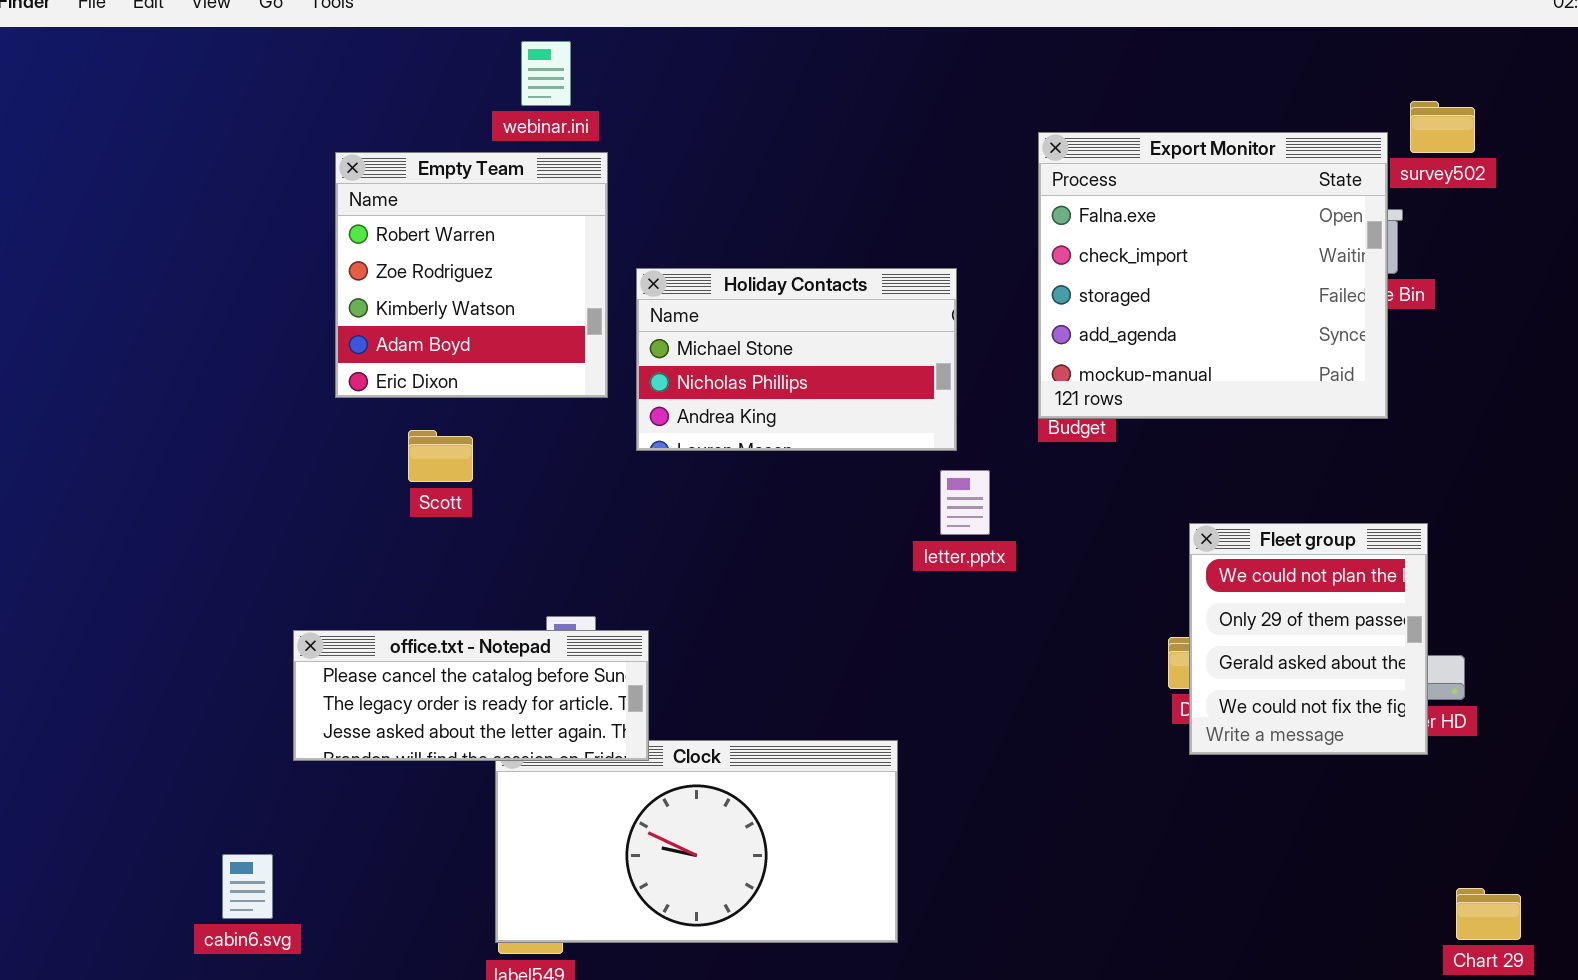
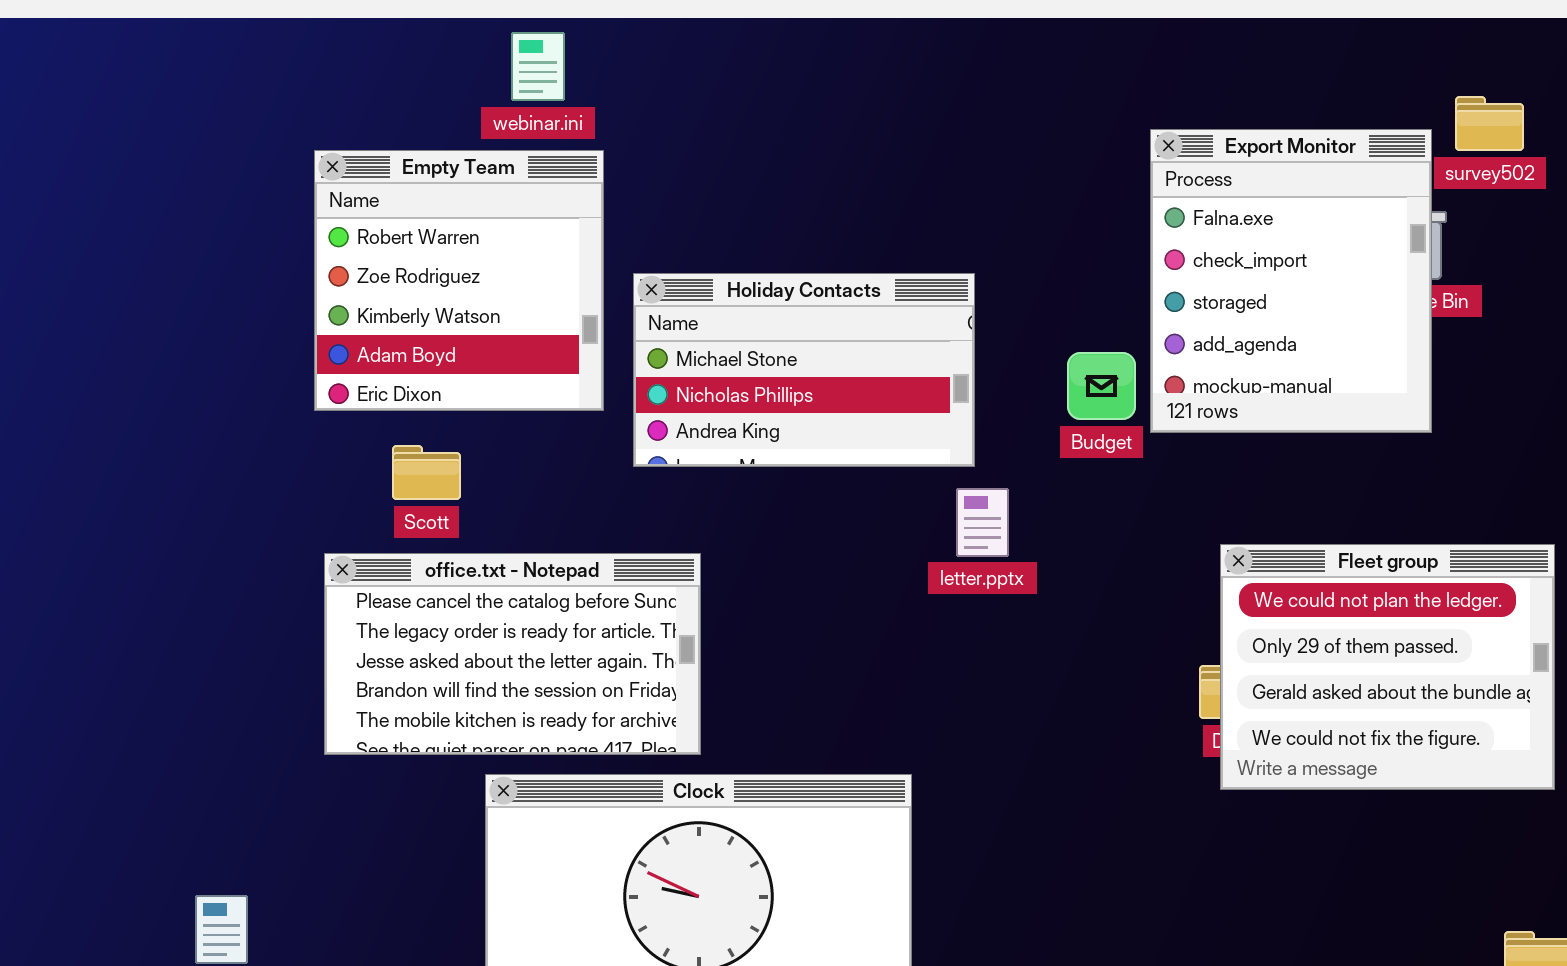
Export Monitor: [1038,132,1388,419] -> [1150,129,1432,433], resized
Fleet group: [1189,523,1428,755] -> [1220,544,1555,790], resized
office.txt - Notepad: [293,630,649,761] -> [324,553,701,755], moved, resized

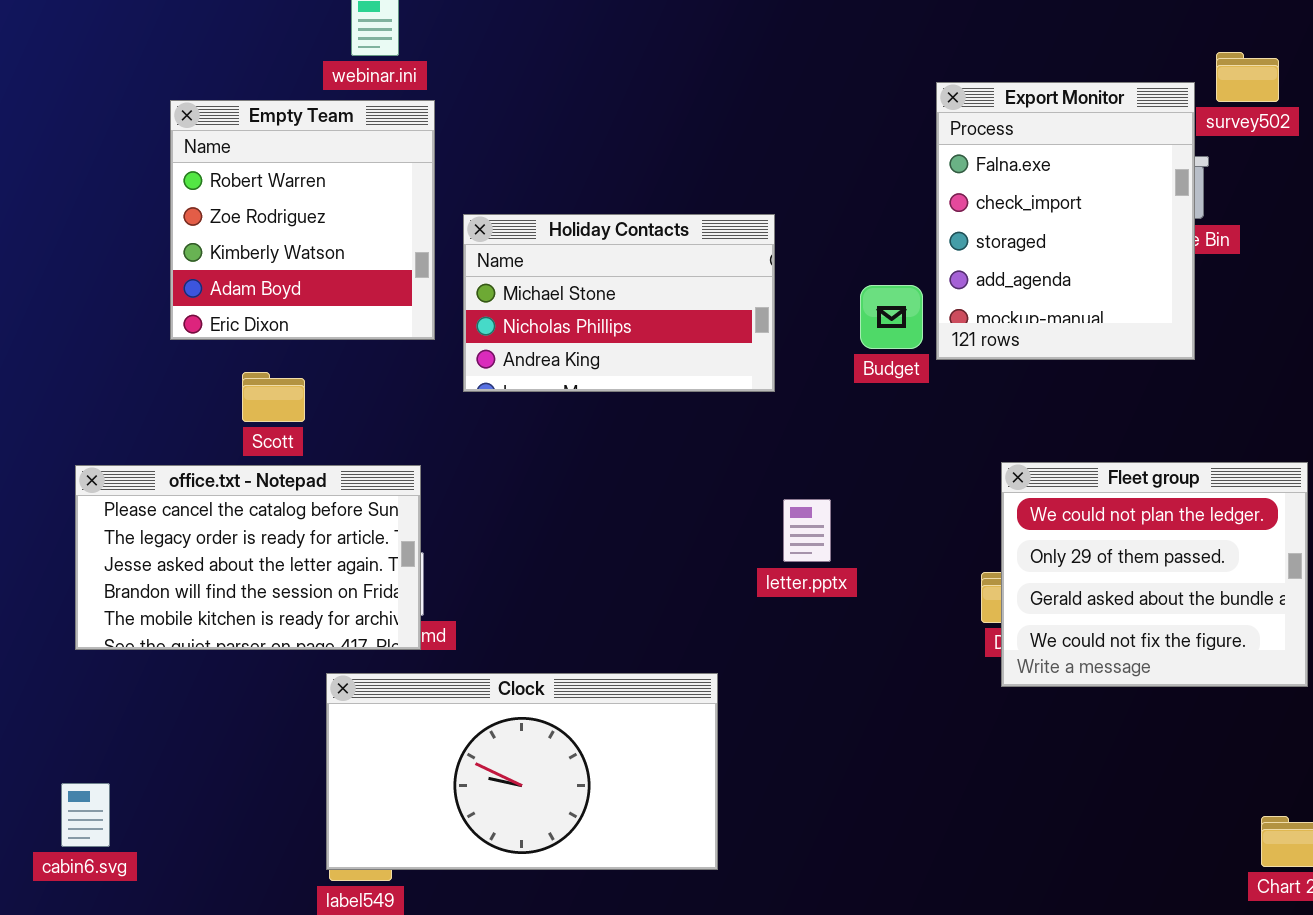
letter.pptx: [956,488,1009,557] -> [783,499,831,562], moved
office.txt - Notepad: [324,553,701,755] -> [75,465,421,650], moved

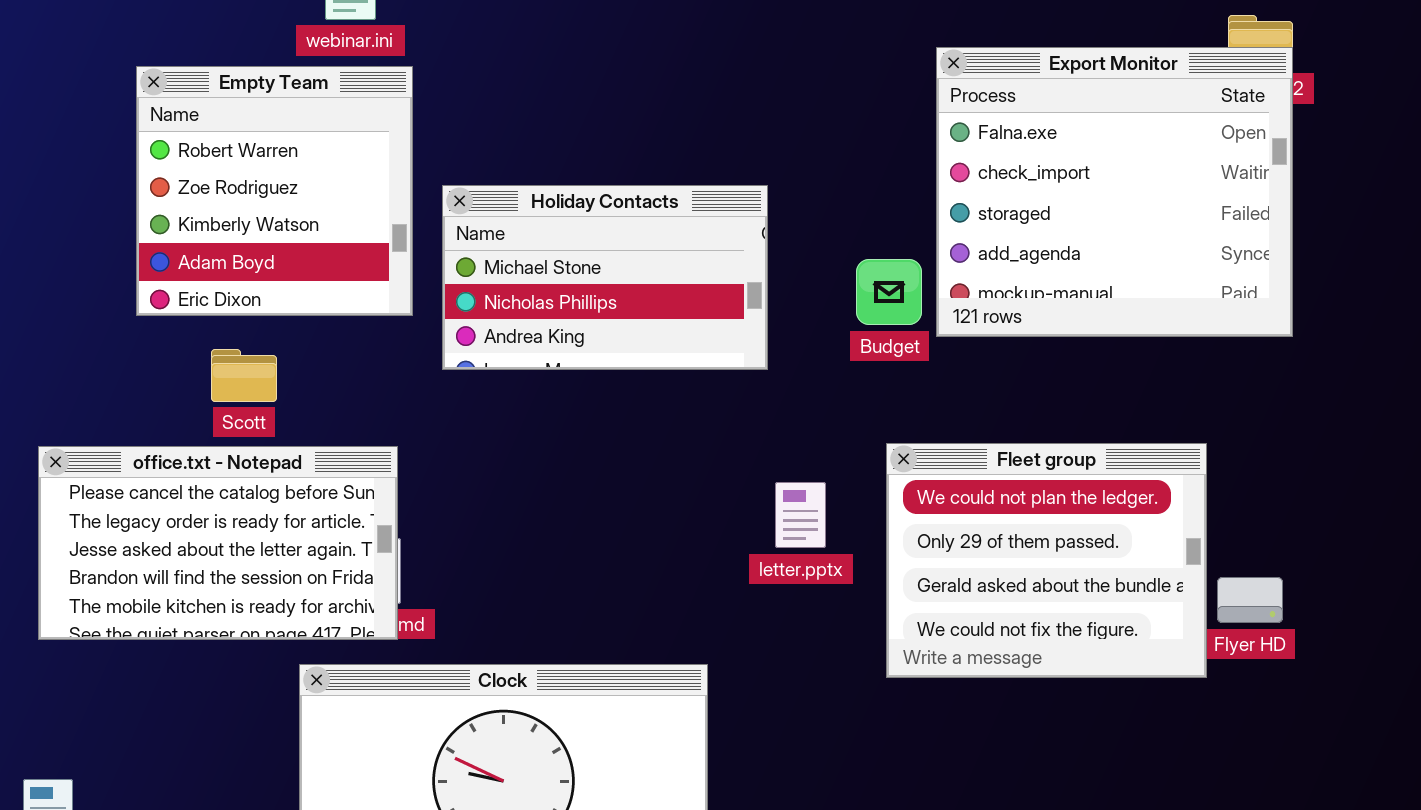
Export Monitor: [936,82,1195,360] -> [936,47,1293,337], resized
Fleet group: [1001,462,1308,687] -> [886,443,1207,678], moved

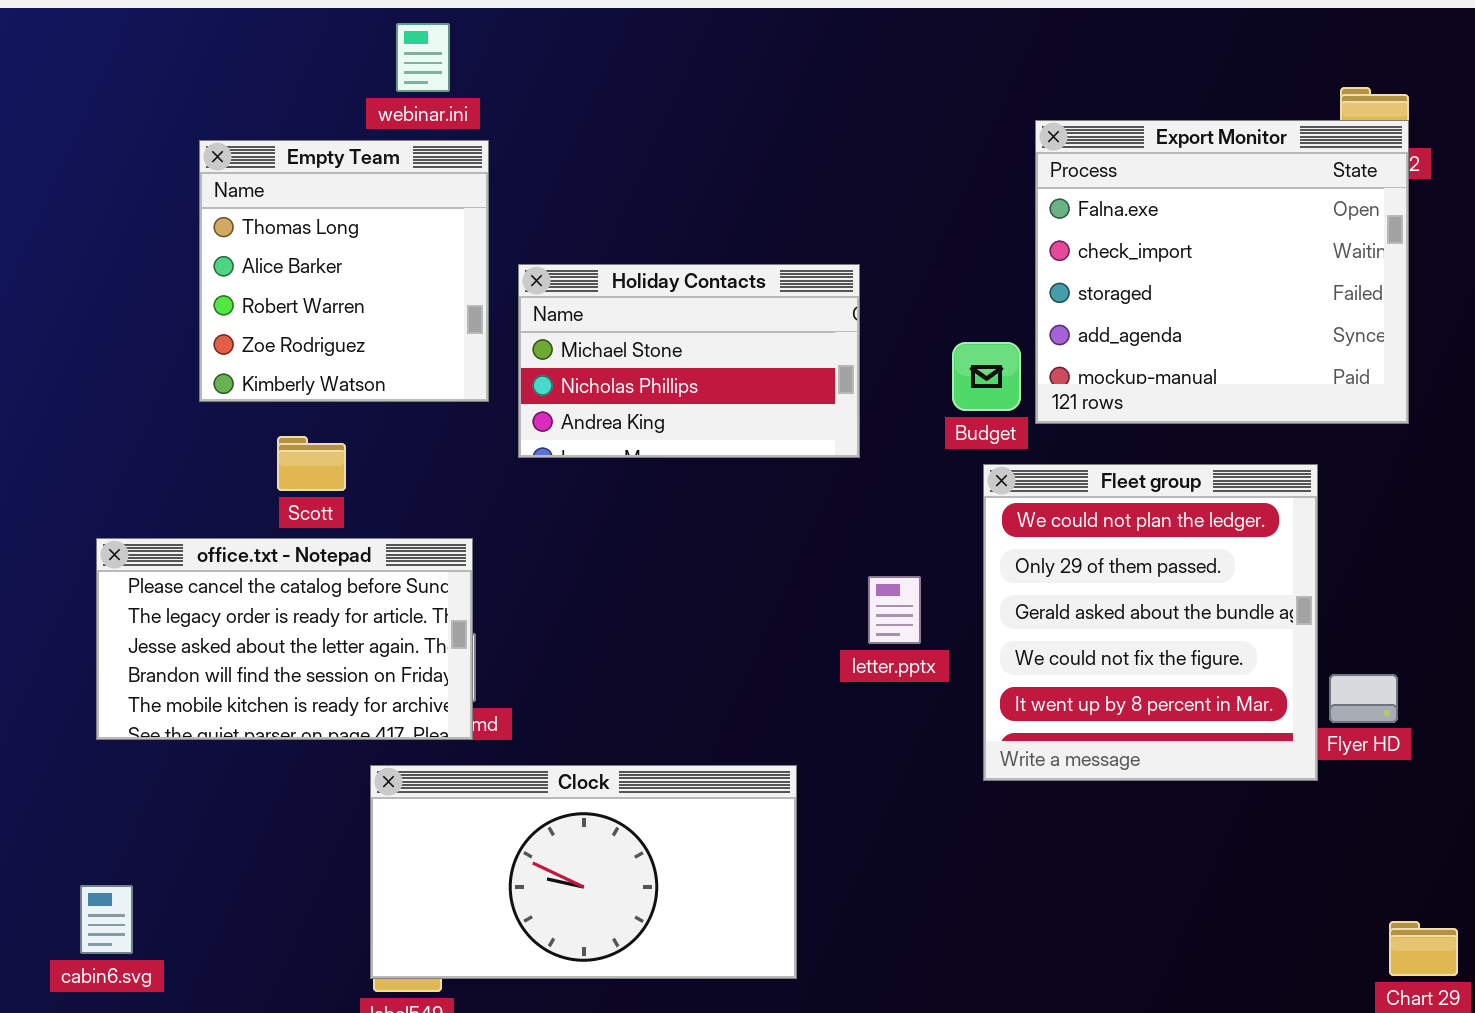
Empty Team: [136,66,413,316] -> [199,140,489,402], scrolled up 2 rows
Fleet group: [886,443,1207,678] -> [983,464,1318,781], resized

